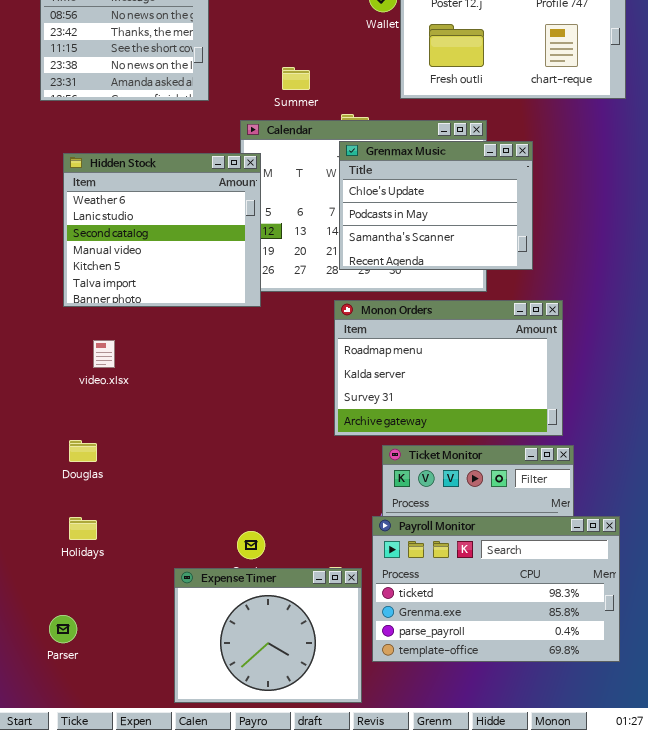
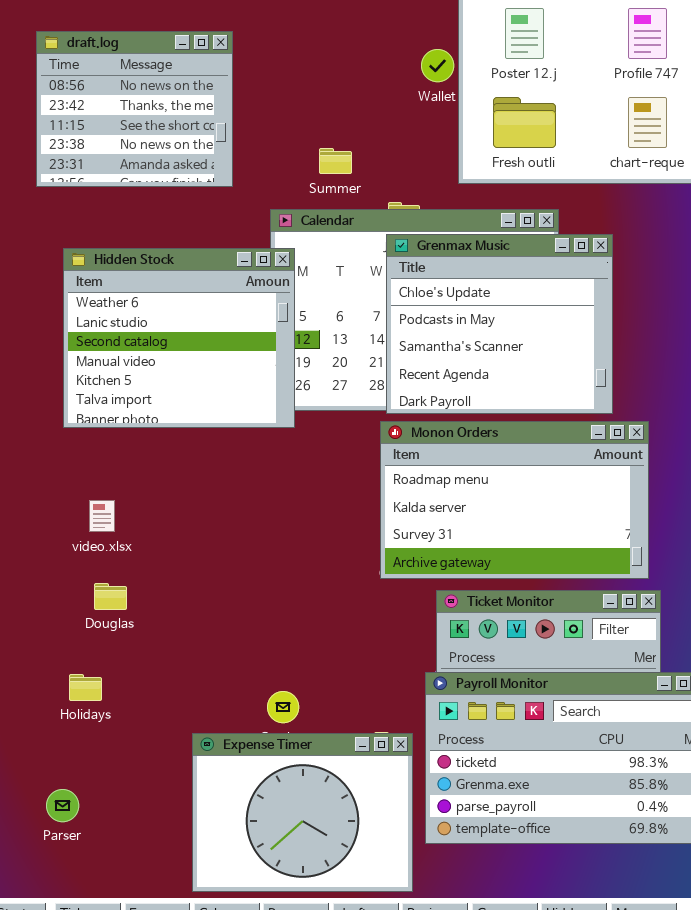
Grenmax Music: [339,141,533,270] -> [386,234,613,414], resized
video.xlsx: [93,340,115,368] -> [89,500,115,532], moved
Douglas: [69,440,97,462] -> [94,583,127,610], moved

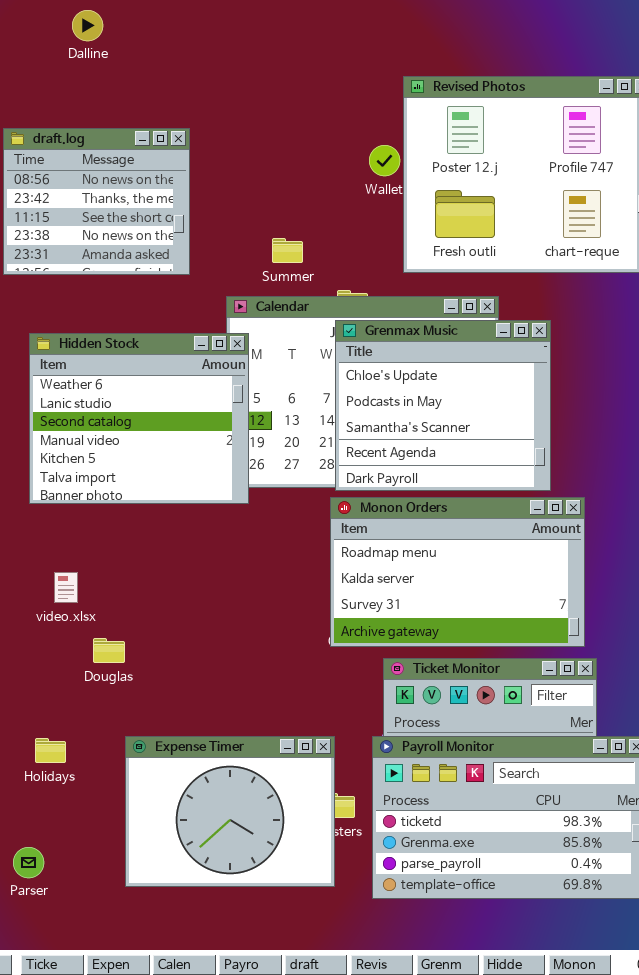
Douglas: [94,583,127,610] -> [93,638,125,663], moved
Expense Timer: [192,733,413,892] -> [125,736,335,887], moved

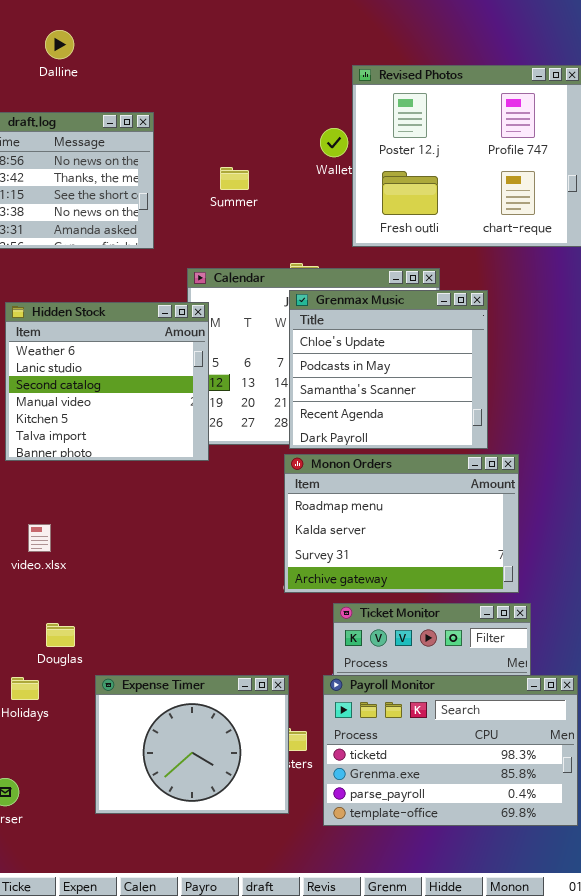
Dalline: [72,10,103,41] -> [45,30,74,59], moved
Summer: [272,238,303,263] -> [220,167,249,190], moved
Douglas: [93,638,125,663] -> [46,623,75,647], moved

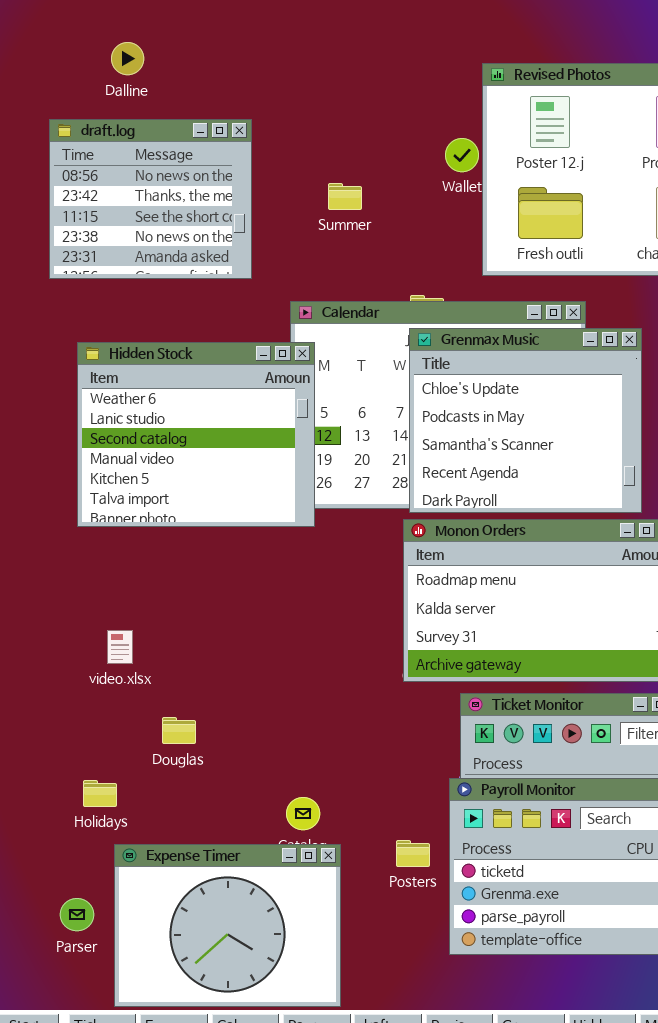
Dalline: [45,30,74,59] -> [111,42,144,75], moved
video.xlsx: [28,524,51,552] -> [107,630,133,664], moved
Douglas: [46,623,75,647] -> [162,717,196,744], moved
Expense Timer: [95,675,289,814] -> [114,844,341,1007], moved

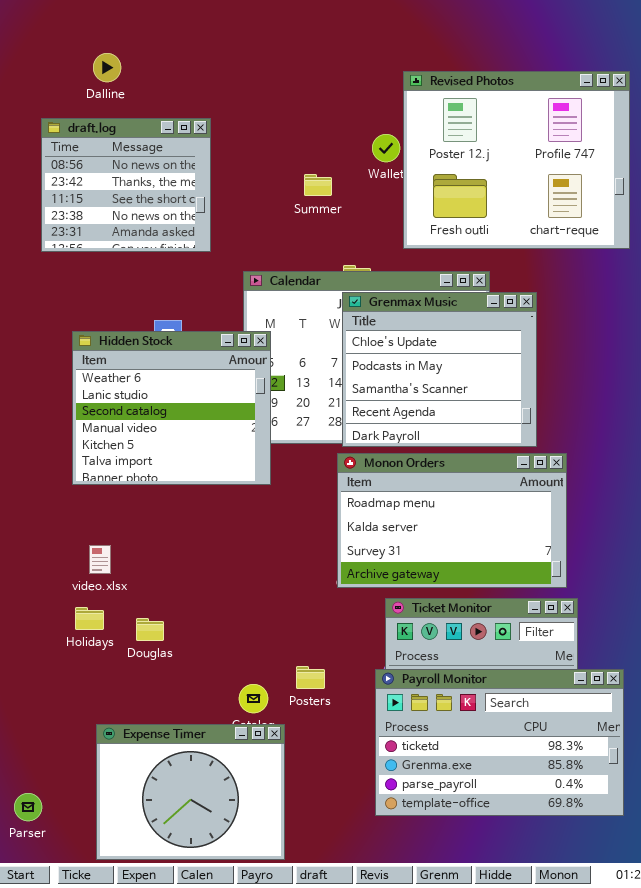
Summer: [328,183,362,210] -> [304,174,332,196], moved
Hidden Stock: [77,342,315,527] -> [72,331,271,485], moved
Holidays: [83,780,117,807] -> [75,607,104,630], moved
Posters: [396,840,430,867] -> [296,666,325,689], moved
Parser: [60,898,94,931] -> [14,793,42,821], moved

